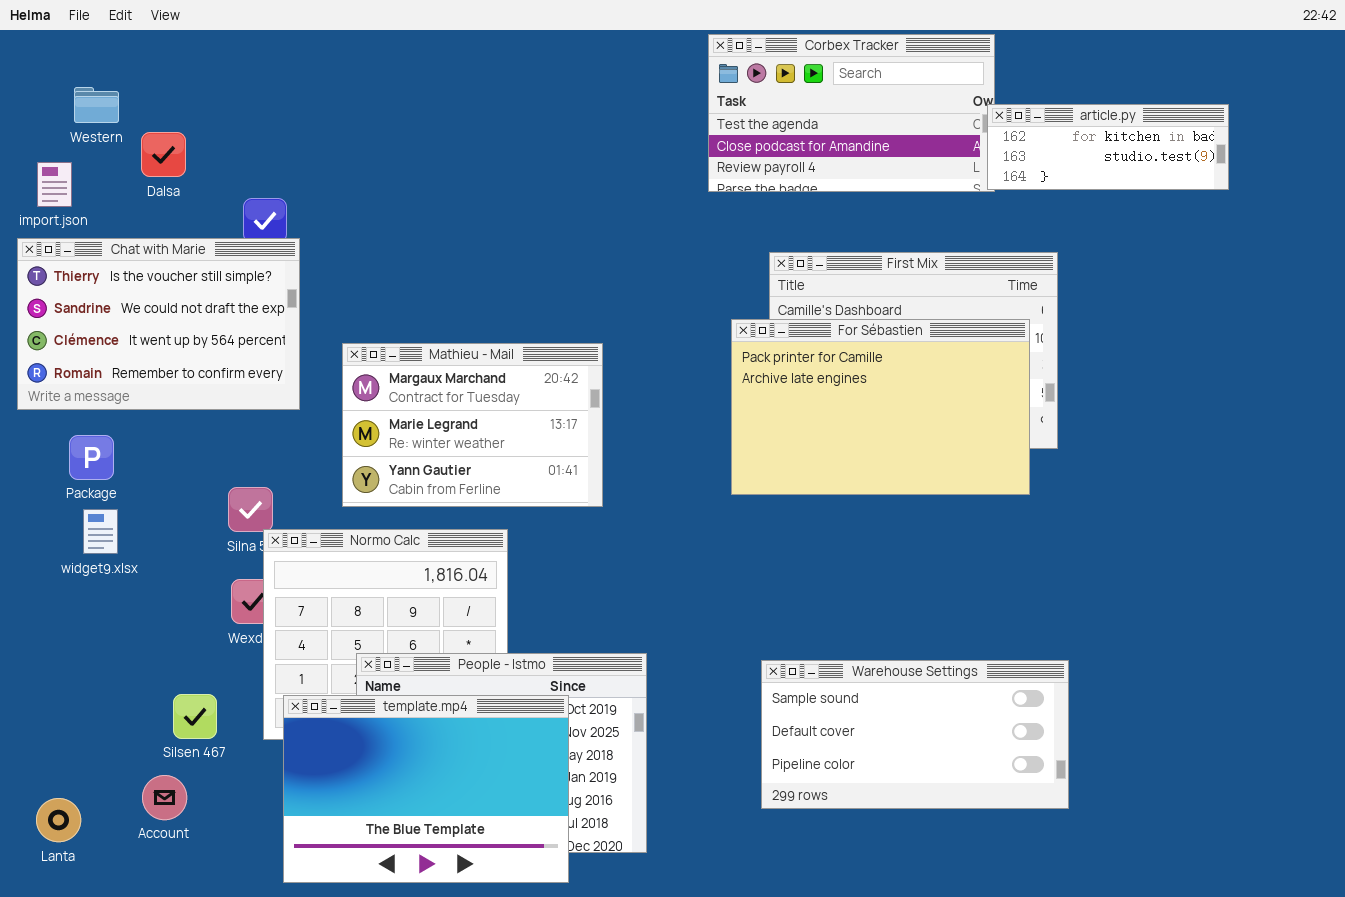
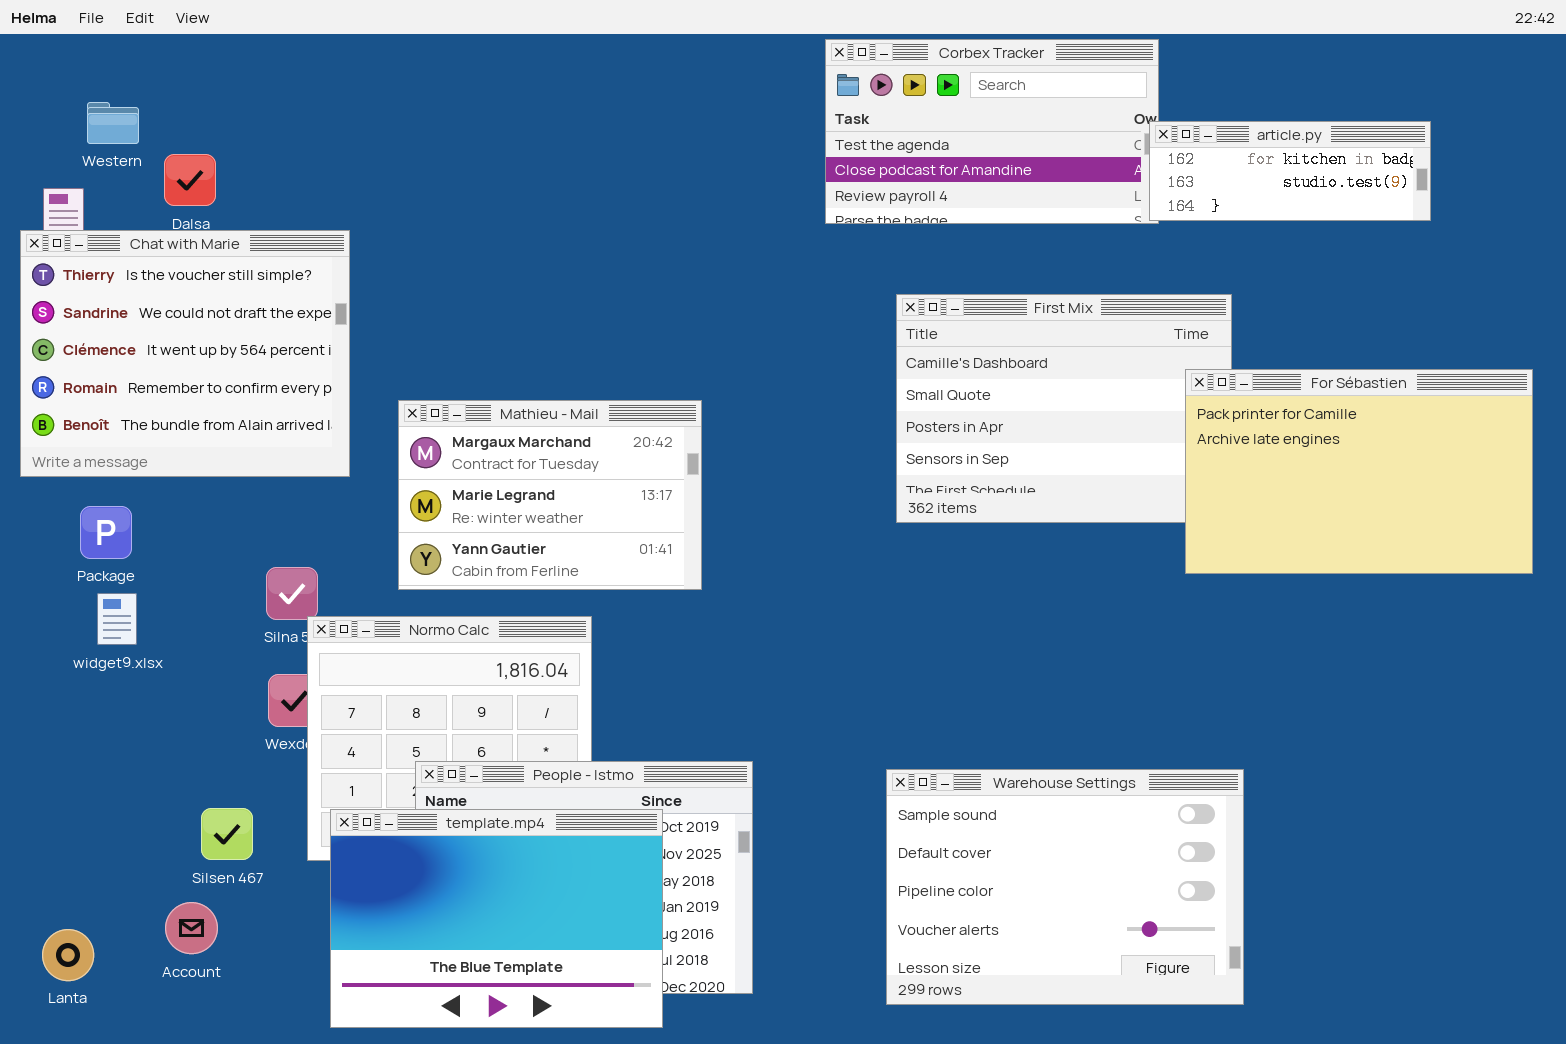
Chat with Marie: [17,238,300,410] -> [20,230,350,477], resized
For Sébastien: [731,319,1030,495] -> [1185,369,1533,574], moved
Warehouse Settings: [761,660,1069,809] -> [886,769,1244,1005], resized

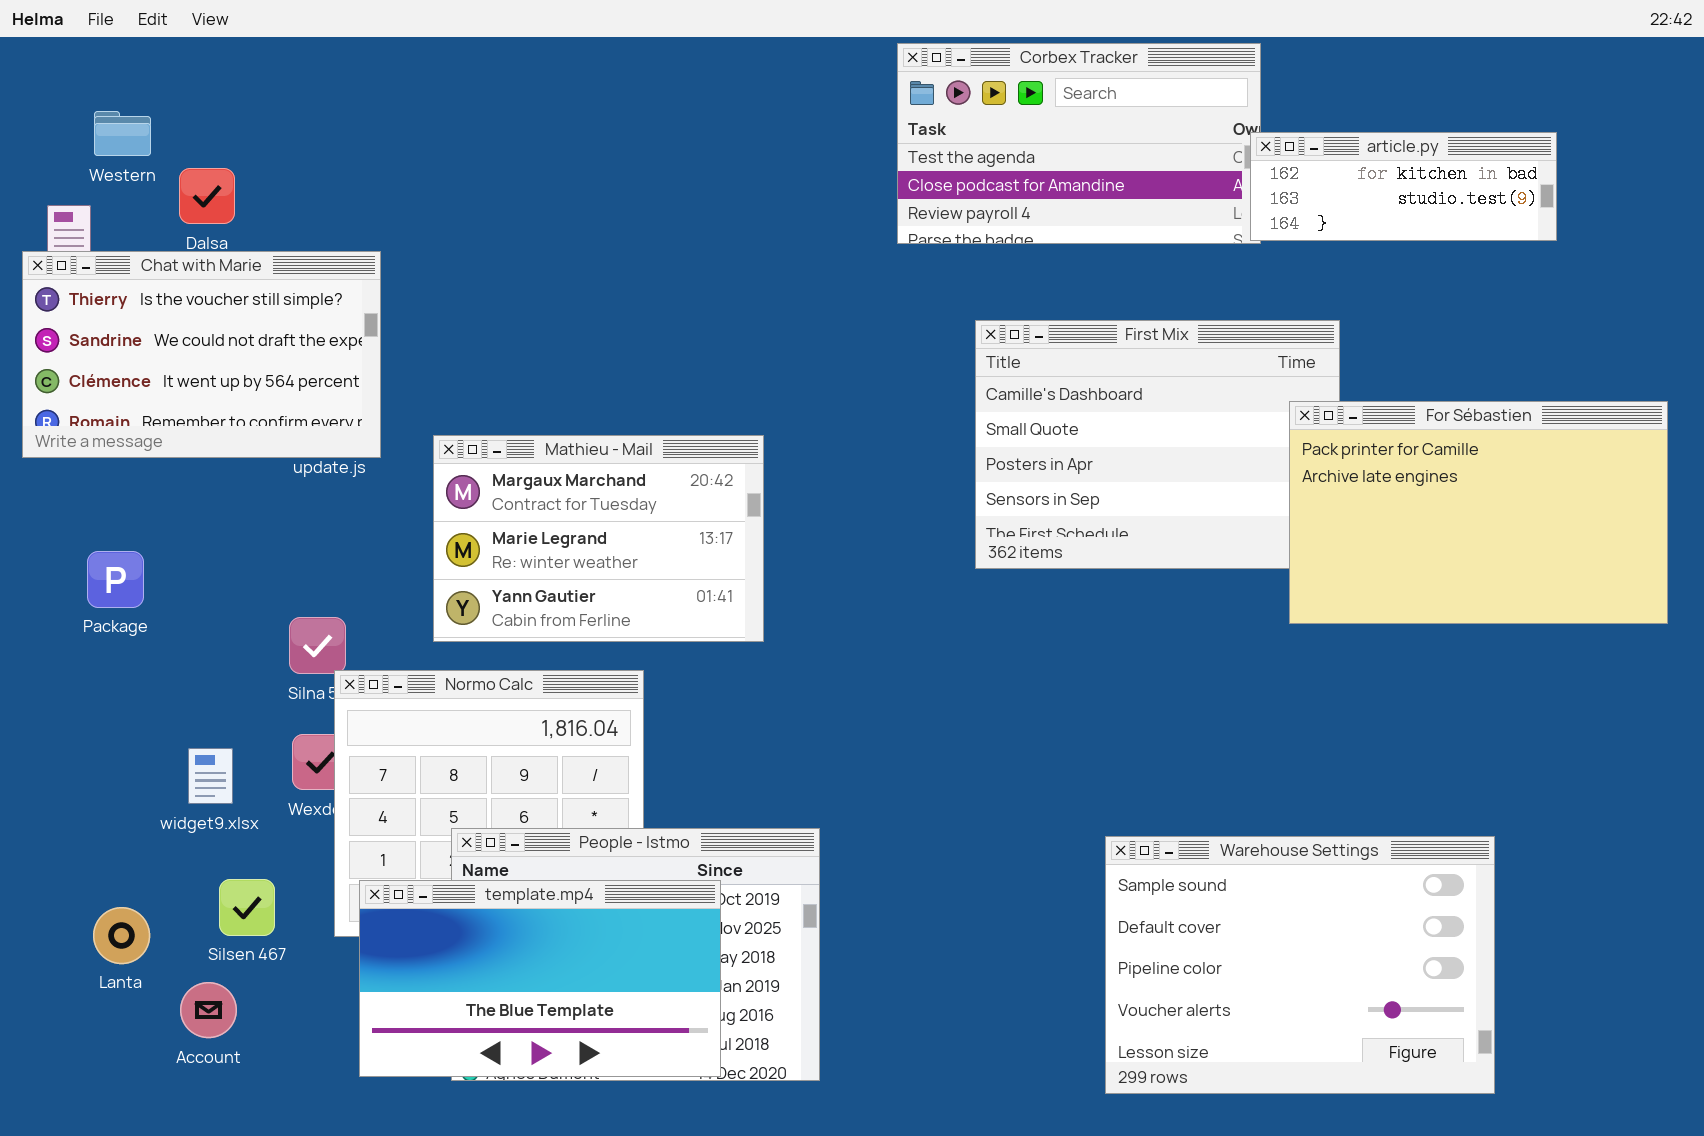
Chat with Marie: [20,230,350,477] -> [22,251,381,458], resized
widget9.xlsx: [97,593,137,645] -> [188,748,233,804], moved
Warehouse Settings: [886,769,1244,1005] -> [1105,836,1495,1094], moved
template.mp4: [330,809,663,1028] -> [359,880,721,1077], resized
Lanta: [42,929,94,981] -> [93,907,150,964], moved

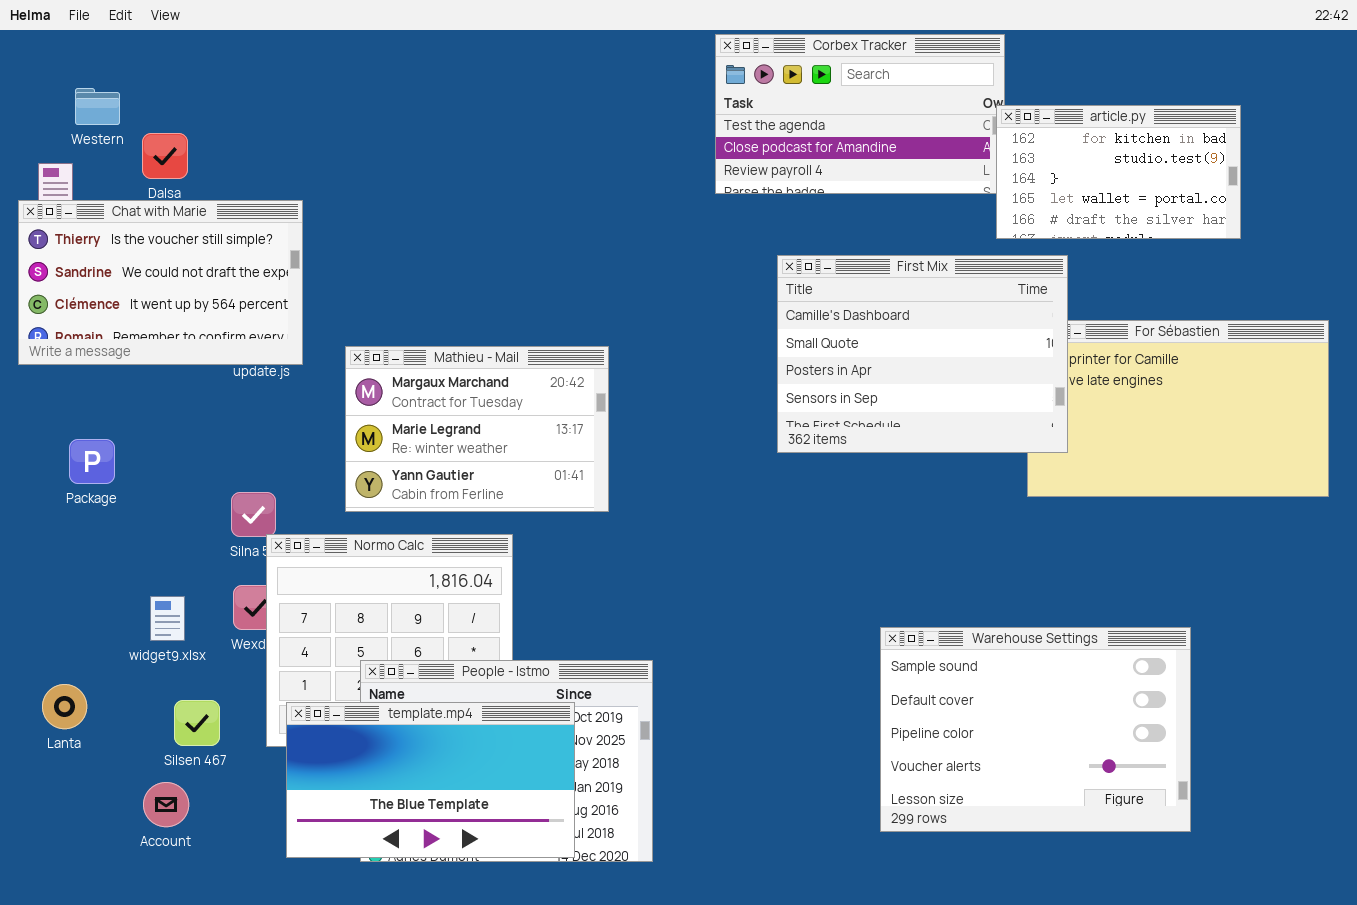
article.py: [1250,132,1557,241] -> [996,105,1241,239], resized
First Mix: [975,320,1340,569] -> [777,255,1068,453], raised
Warehouse Settings: [1105,836,1495,1094] -> [880,627,1191,832], moved
Lanta: [93,907,150,964] -> [42,684,87,729], moved

